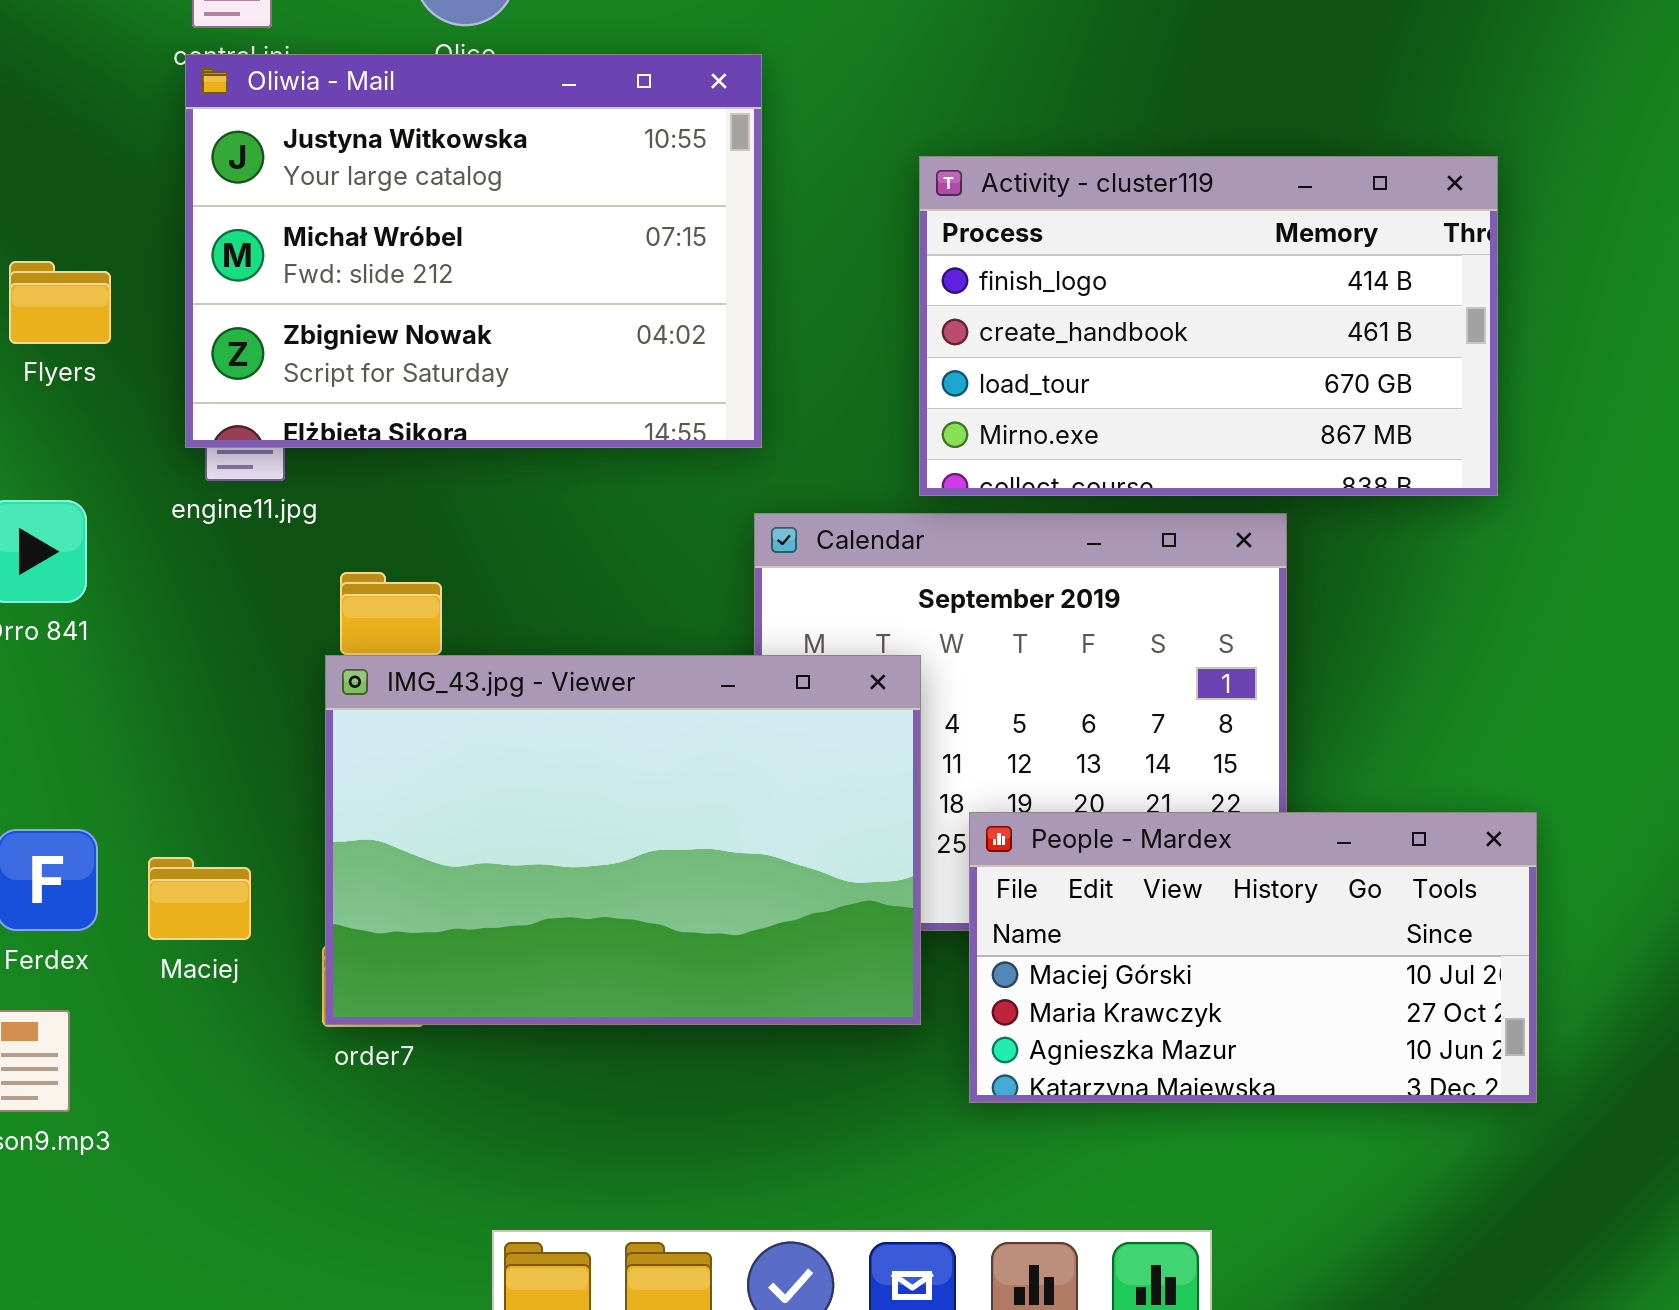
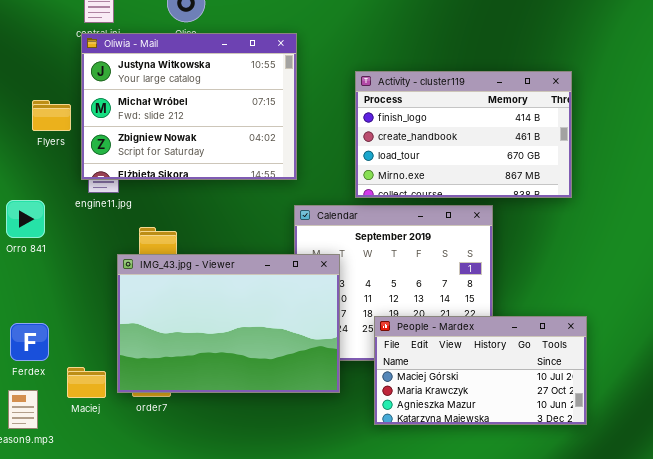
Flyers: [9,261,111,344] -> [32,100,71,131], moved
IMG_43.jpg - Viewer: [325,655,921,1025] -> [117,254,340,393], moved
Maciej: [148,857,251,940] -> [67,367,106,398], moved

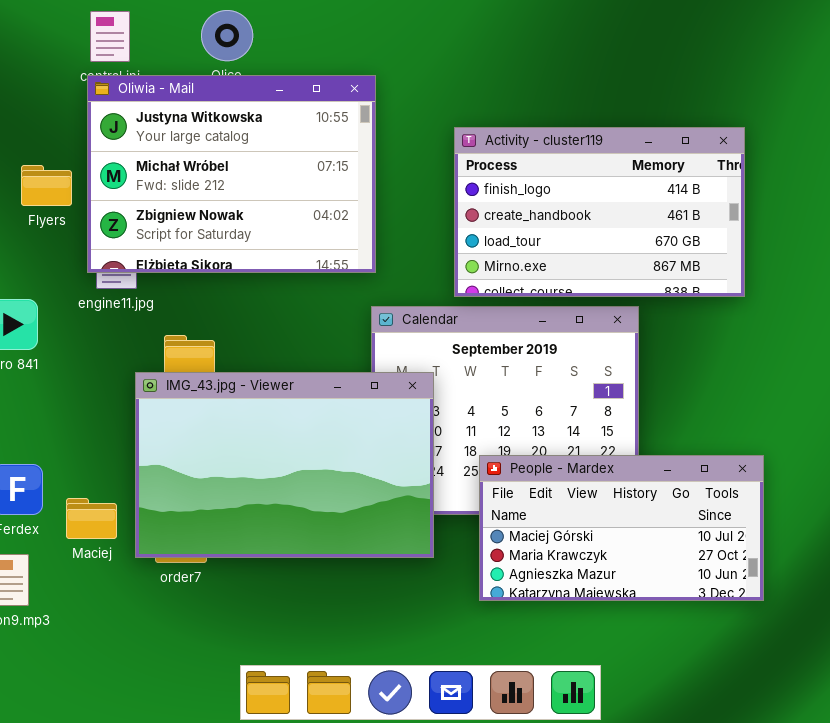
Maciej: [67,367,106,398] -> [66,498,117,539], moved

